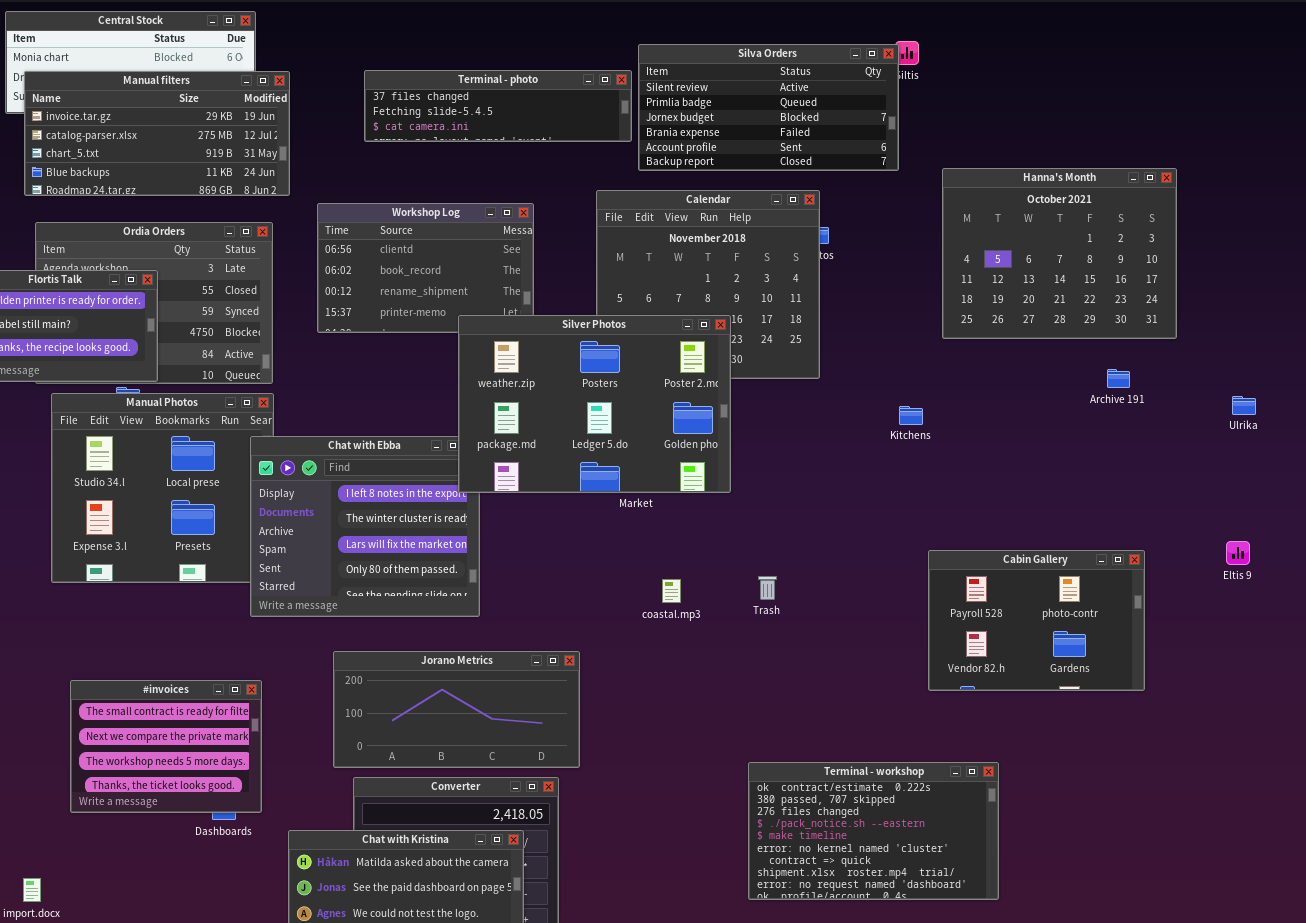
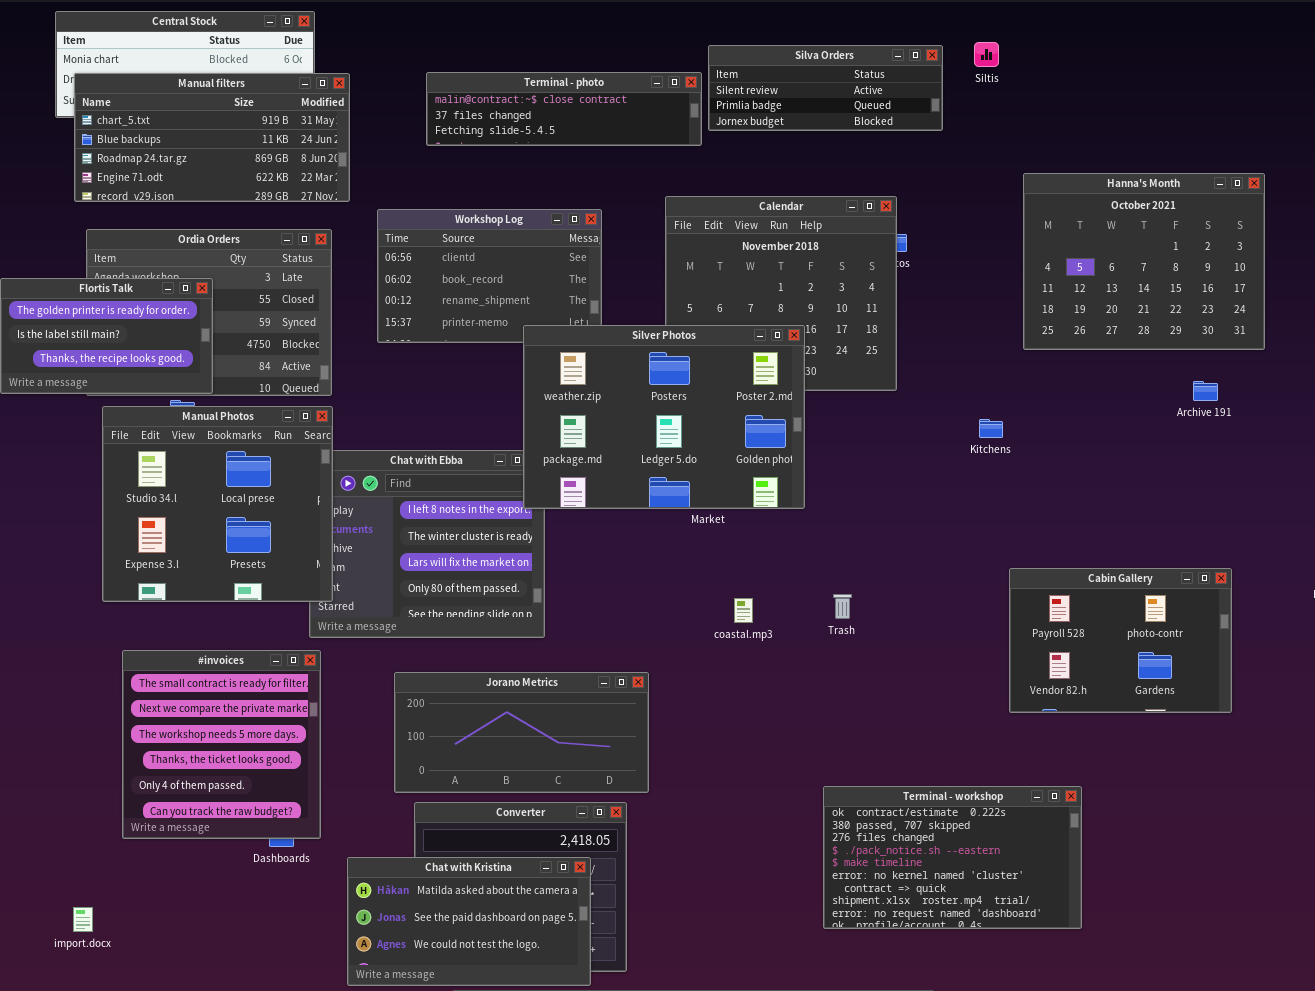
Silva Orders: [638,44,899,171] -> [708,45,943,131], resized
Terminal - photo: [364,70,632,142] -> [426,72,702,146], scrolled up 1 row
Manual filters: [24,71,290,196] -> [74,73,350,202], scrolled down 2 rows
Manual Photos: [51,393,274,583] -> [102,406,333,602], raised
#invoices: [70,680,262,813] -> [122,650,321,839], resized

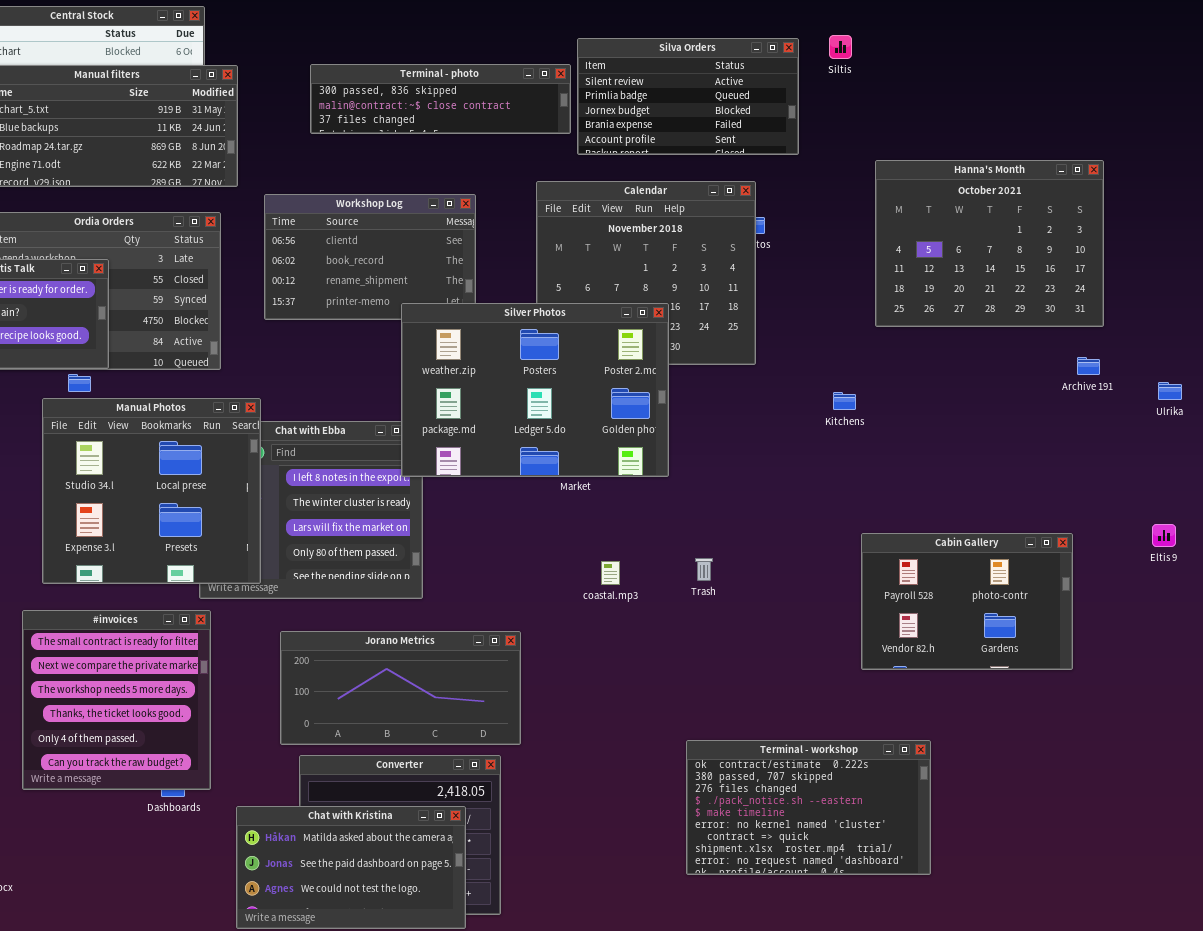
Silva Orders: [708,45,943,131] -> [577,38,799,155], resized
Terminal - photo: [426,72,702,146] -> [310,64,571,134], scrolled up 1 row
Archive 191: [1193,381,1218,401] -> [1077,357,1100,375], moved
Manual Photos: [102,406,333,602] -> [42,398,261,584], moved

